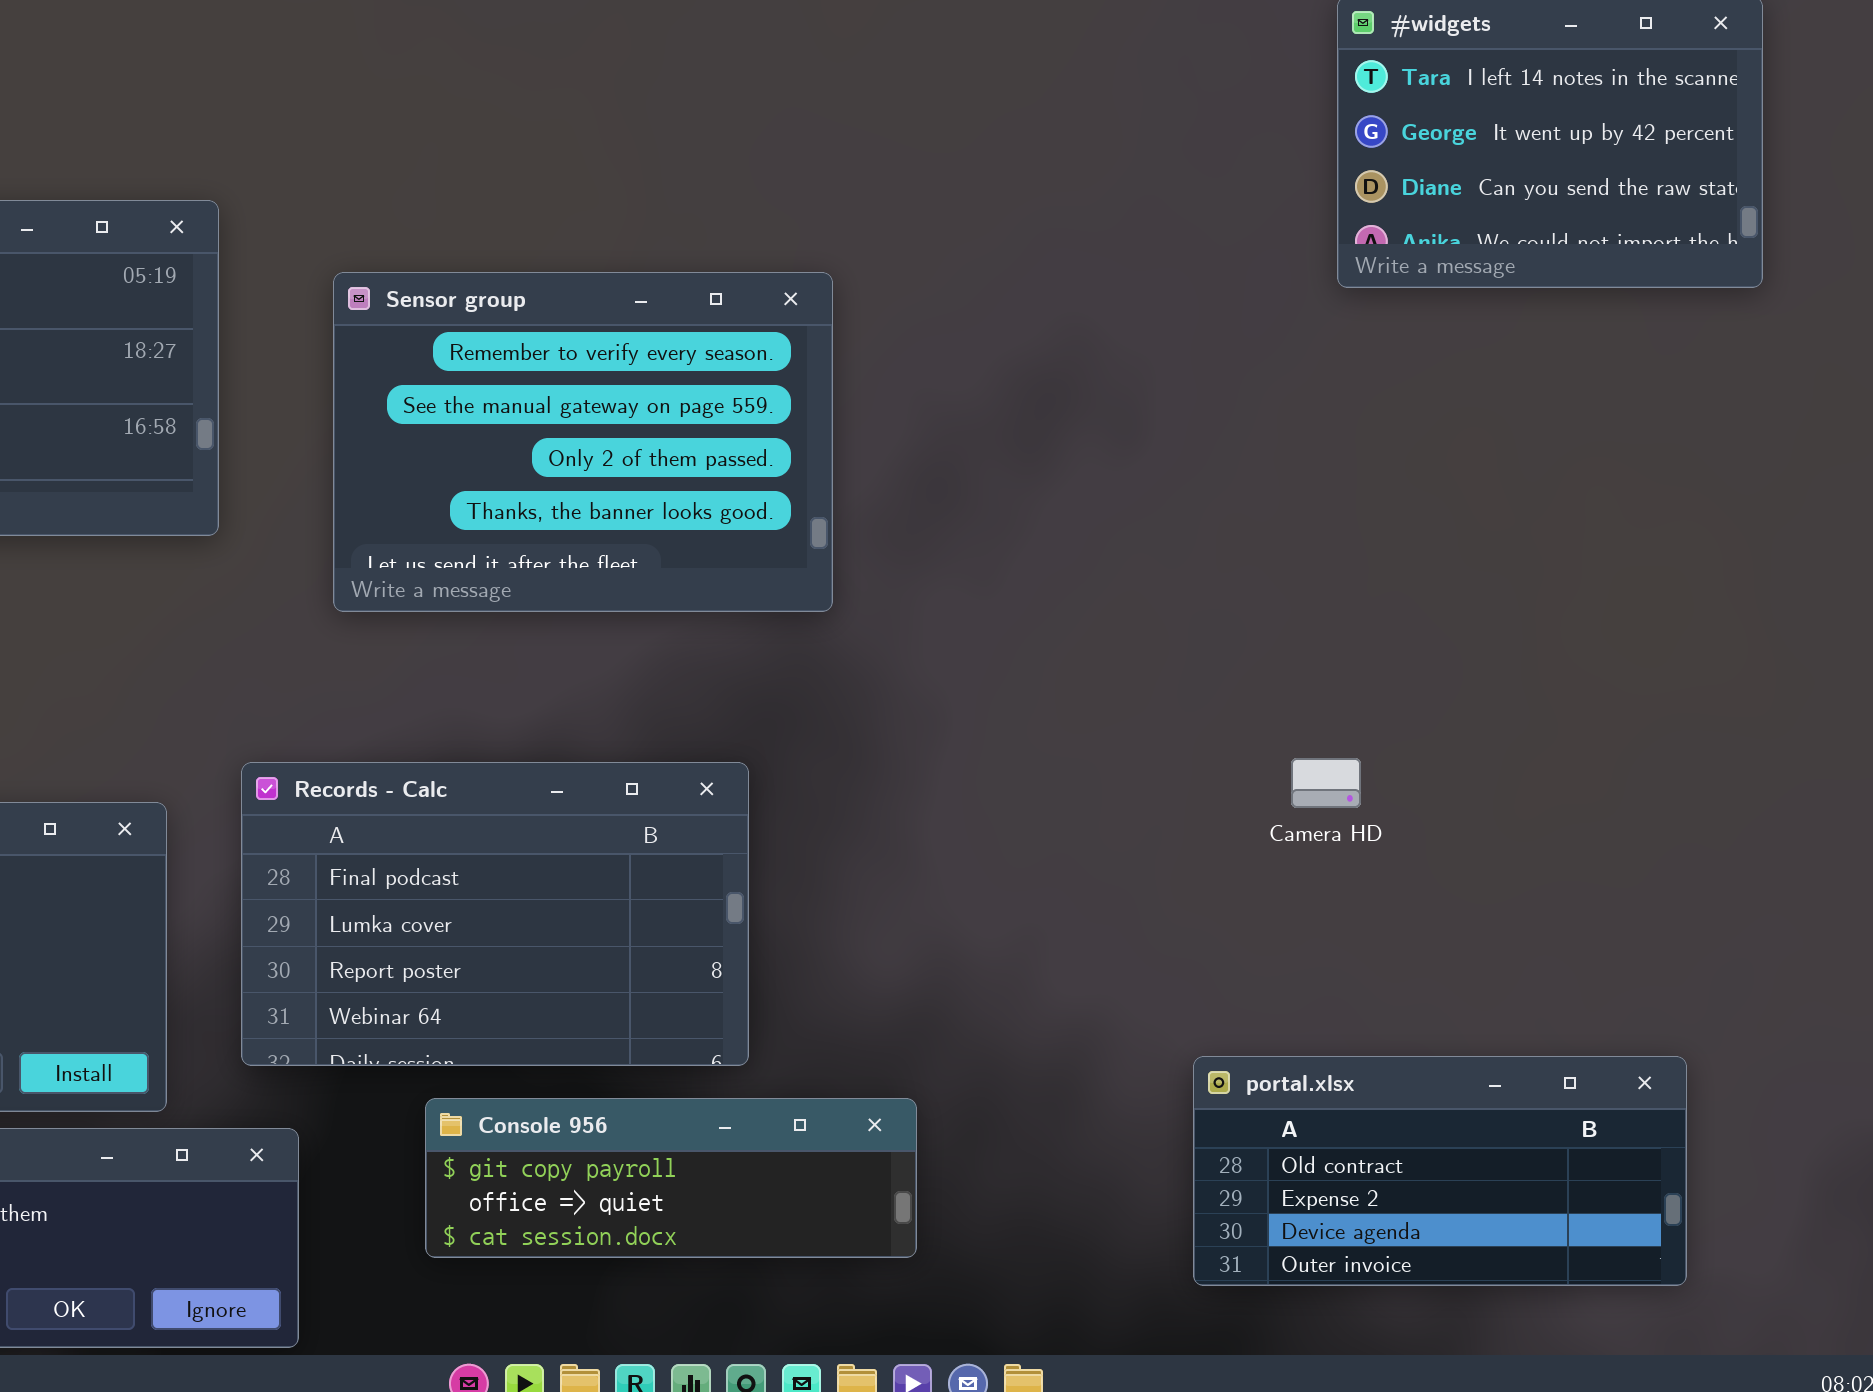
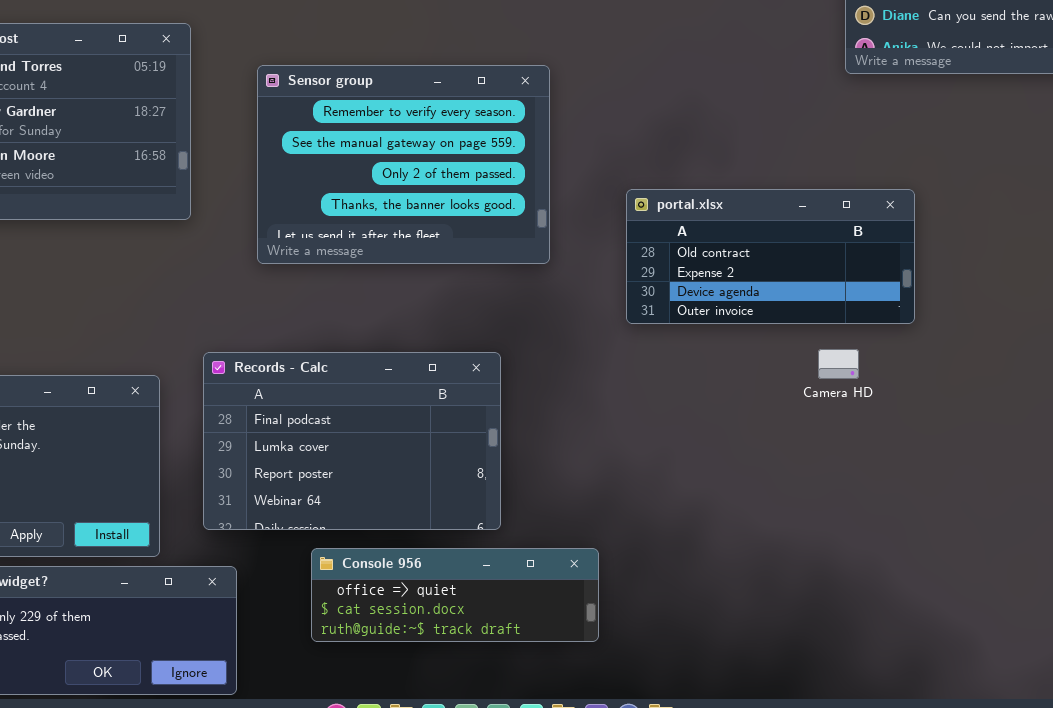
portal.xlsx: [1193,1056,1687,1286] -> [626,189,915,324], moved
Console 956: [425,1098,917,1258] -> [311,548,599,642], scrolled down 1 row

